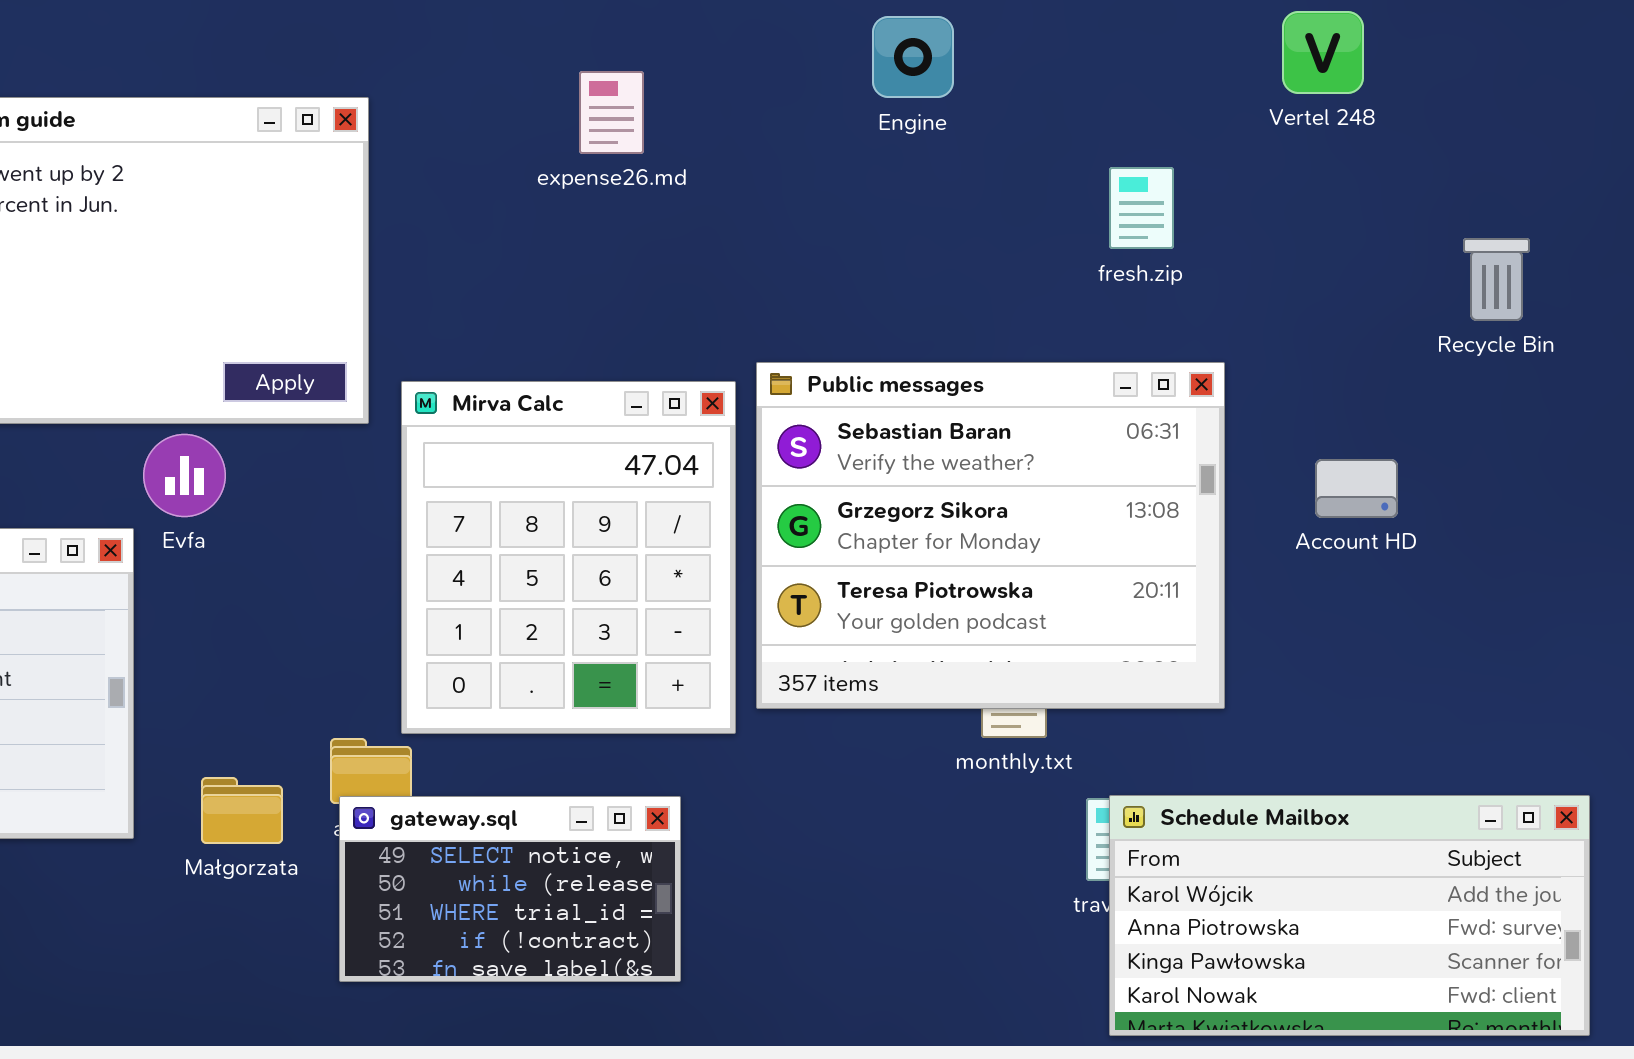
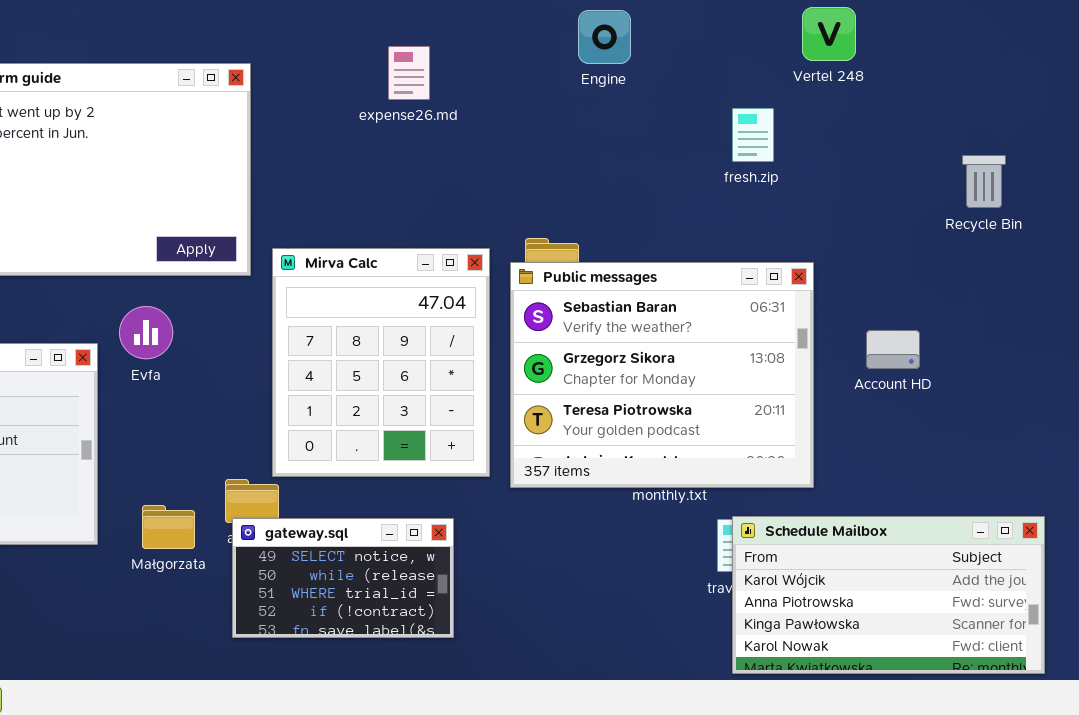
Vertel 248: [1282,11,1364,94] -> [802,7,856,61], moved
Public messages: [756,362,1225,709] -> [510,262,814,488], moved
Evfa: [143,434,226,517] -> [119,306,173,359], moved
Account HD: [1315,459,1398,518] -> [866,330,920,369], moved

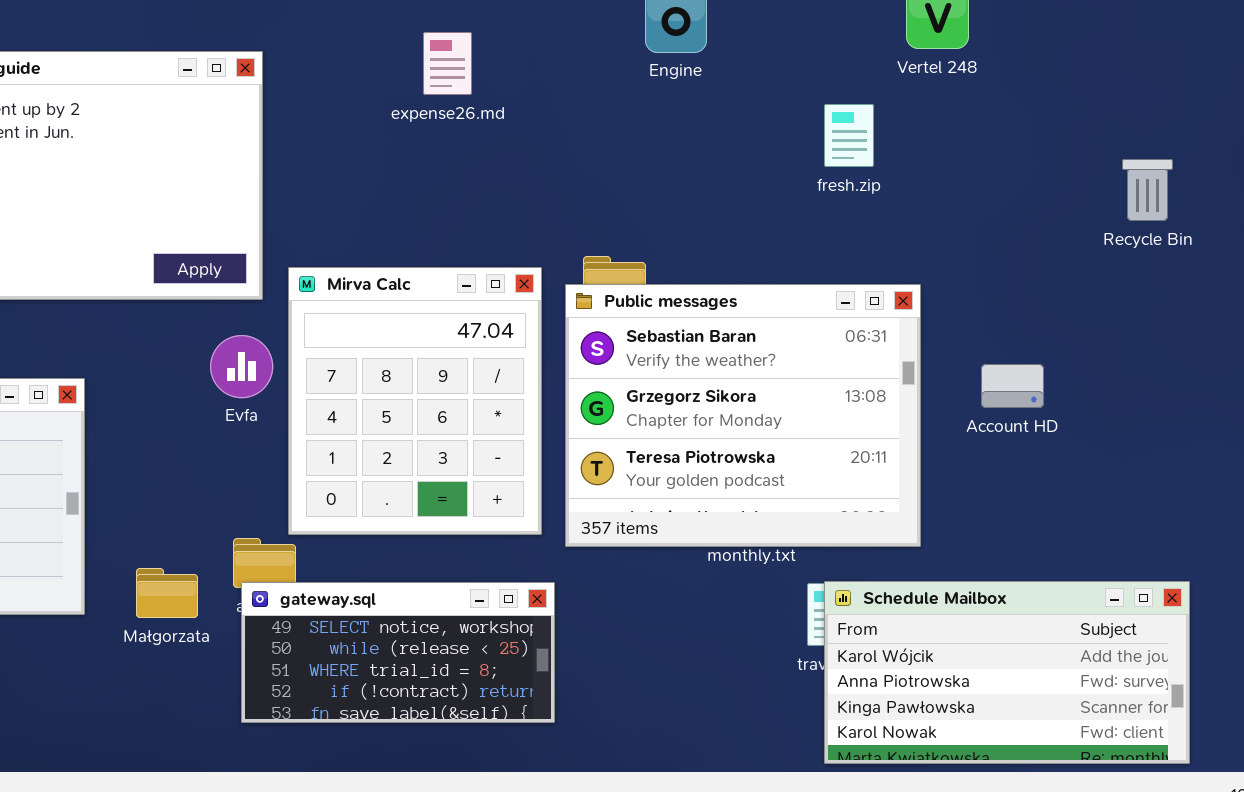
Recycle Bin: [962,155,1006,208] -> [1122,159,1173,221], moved
Evfa: [119,306,173,359] -> [210,335,273,398], moved
gateway.sql: [232,518,454,638] -> [241,582,555,723], resized

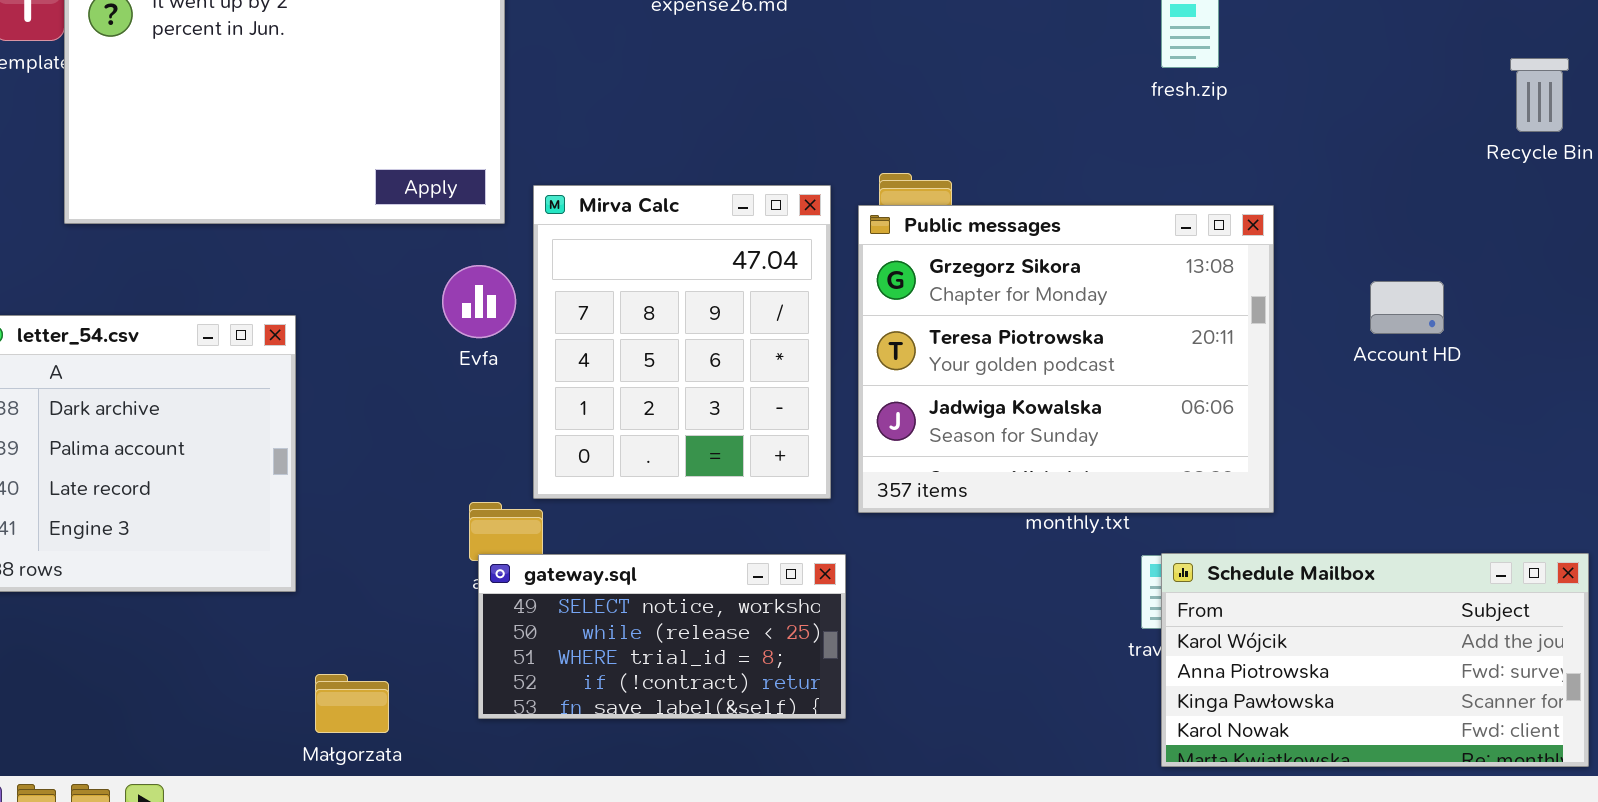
Public messages: [565,284,921,547] -> [858,205,1274,513], scrolled down 1 row
Account HD: [981,364,1044,408] -> [1370,281,1444,334], moved
Małgorzata: [136,568,198,618] -> [315,674,389,733], moved

